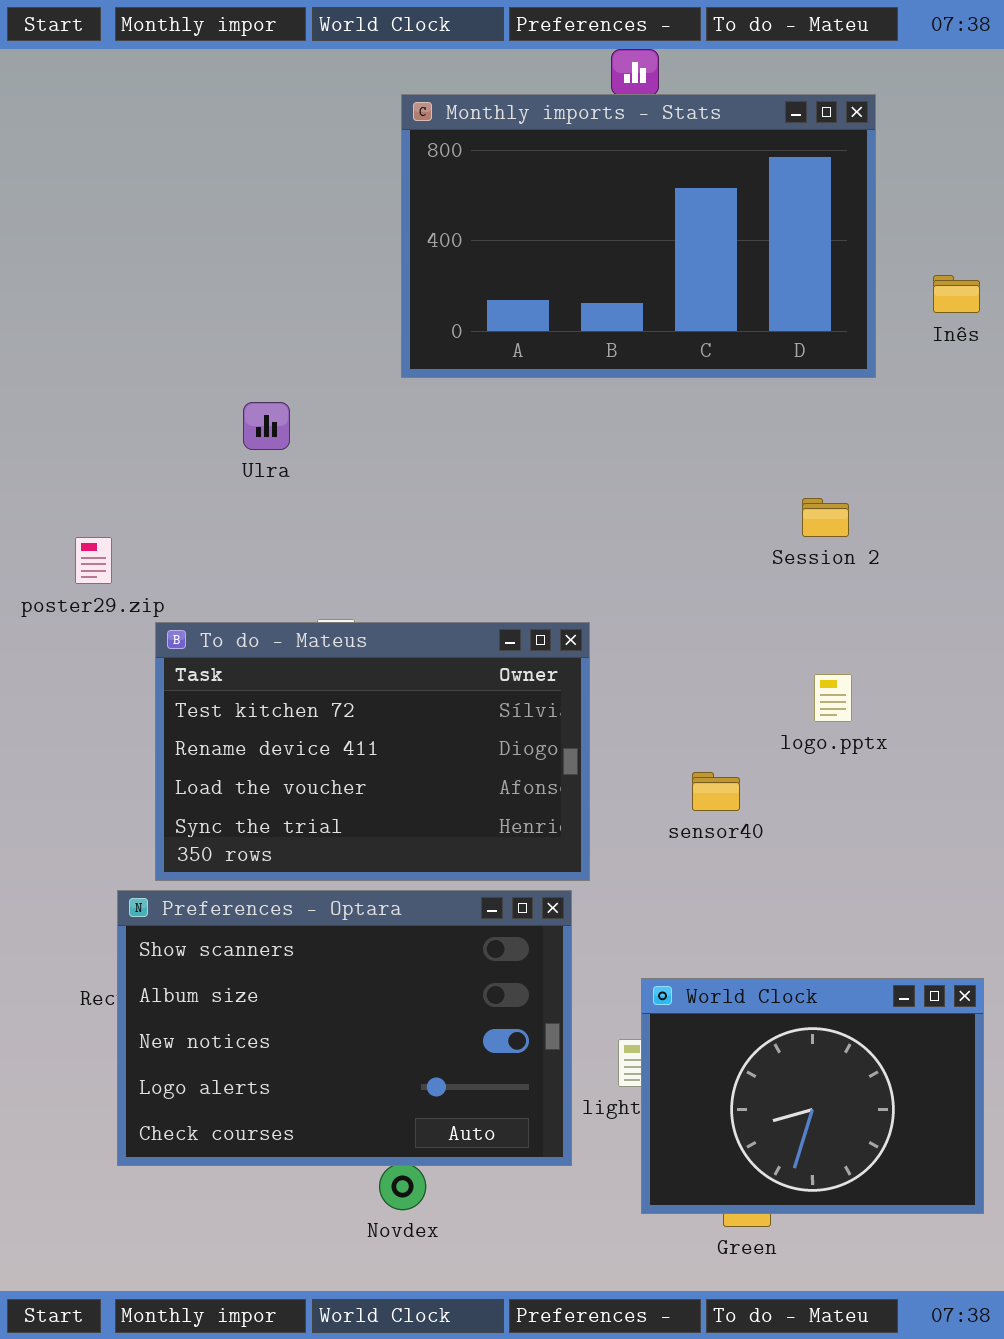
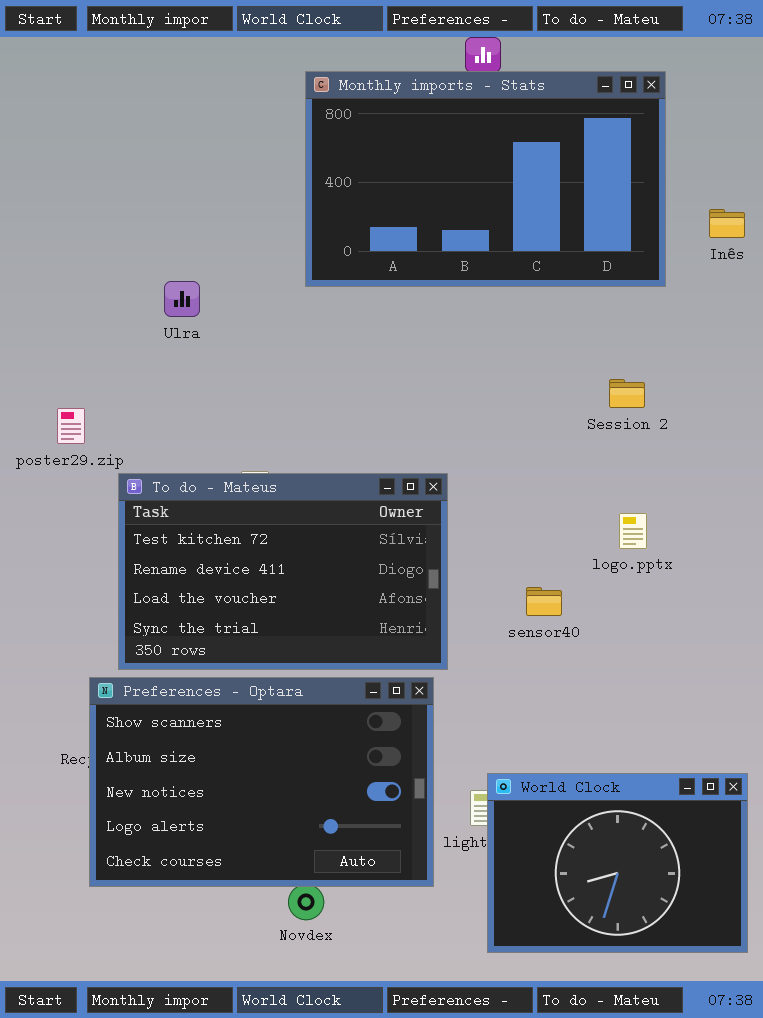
Ulra: [243,402,290,450] -> [164,281,200,317], moved
World Clock: [641,978,984,1214] -> [487,773,748,953], moved

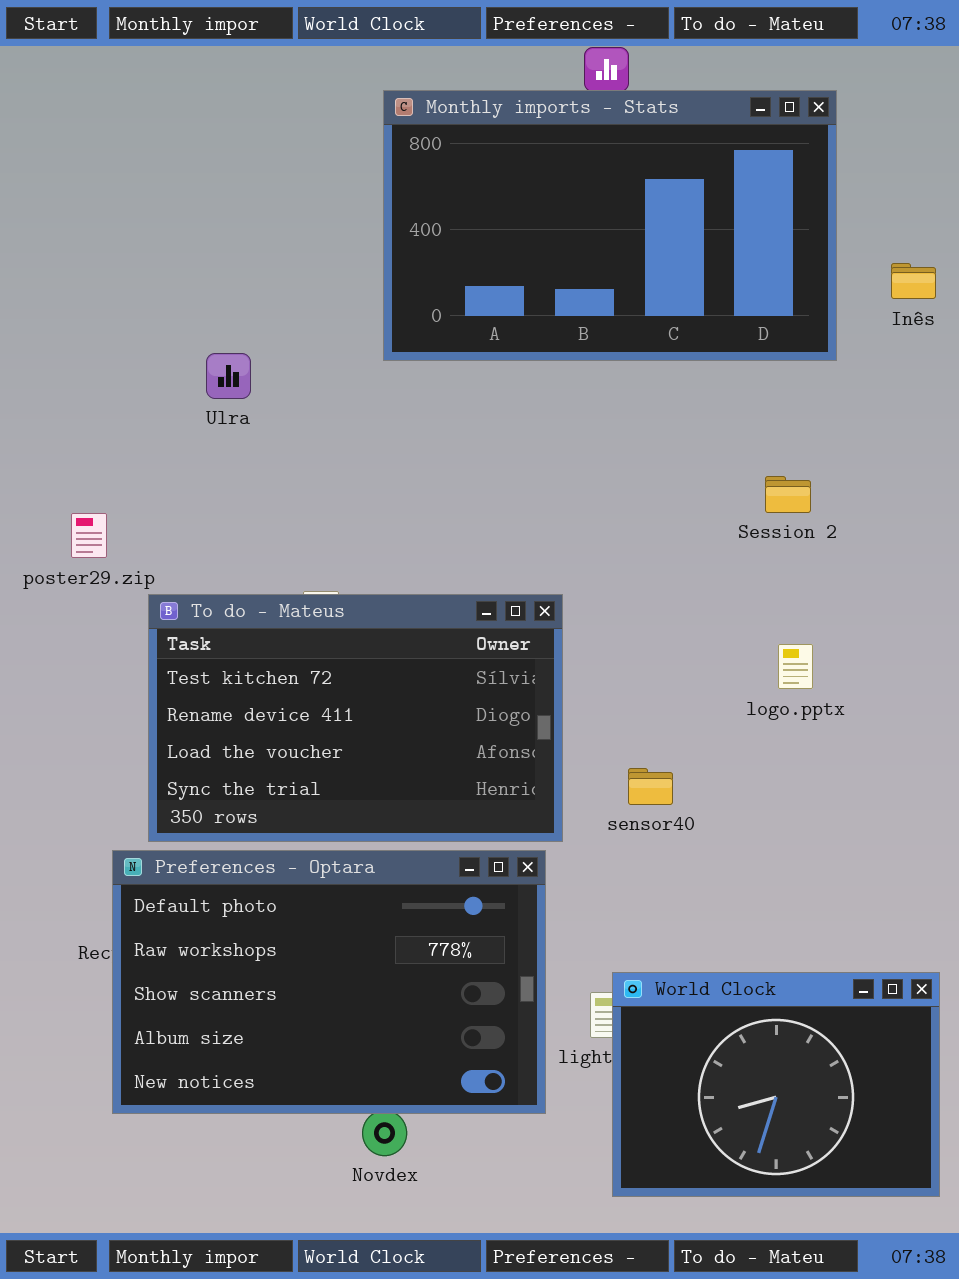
sensor40: [526,587,562,616] -> [628,768,673,805], moved
Preferences - Optara: [89,677,434,887] -> [112,850,546,1114], scrolled up 2 rows

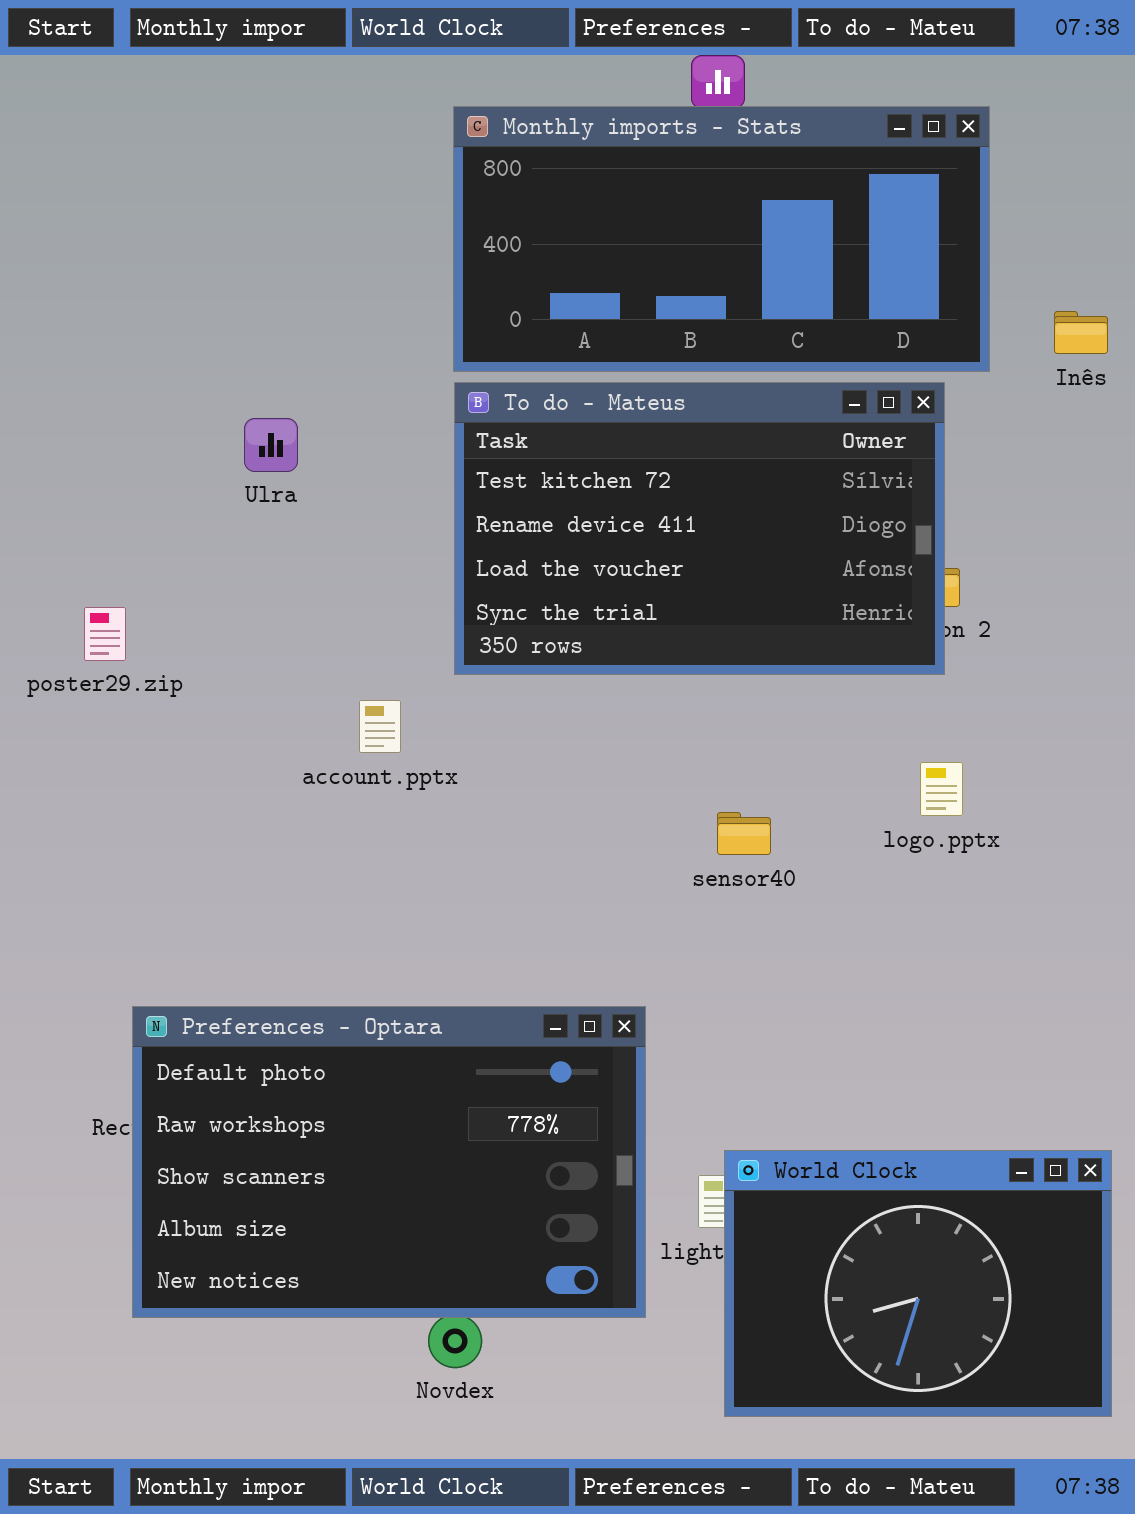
Monthly imports - Stats: [383,90,837,361] -> [453,106,990,372], resized
To do - Mateus: [148,594,563,842] -> [454,382,945,675], moved
sensor40: [628,768,673,805] -> [717,812,771,855], moved

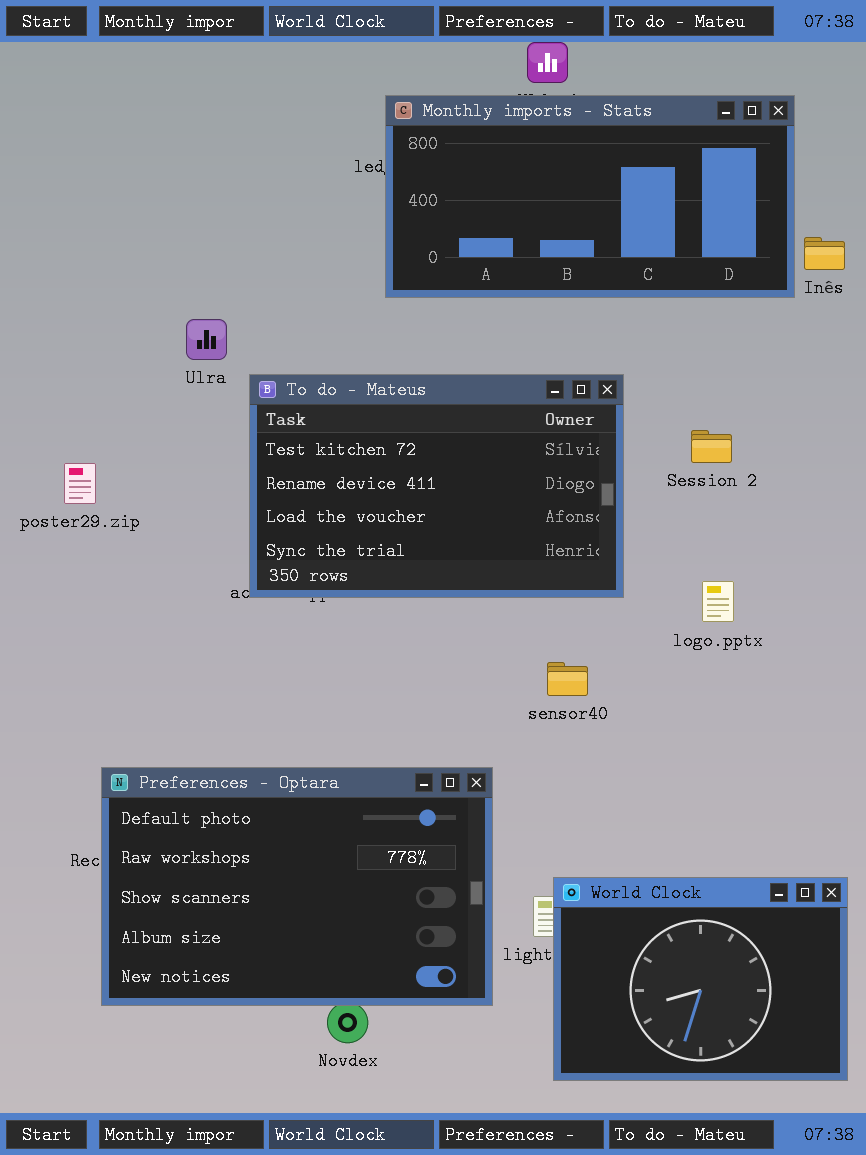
Monthly imports - Stats: [453,106,990,372] -> [385,95,795,298], moved
To do - Mateus: [454,382,945,675] -> [249,374,624,598], moved
sensor40: [717,812,771,855] -> [547,662,588,696], moved

